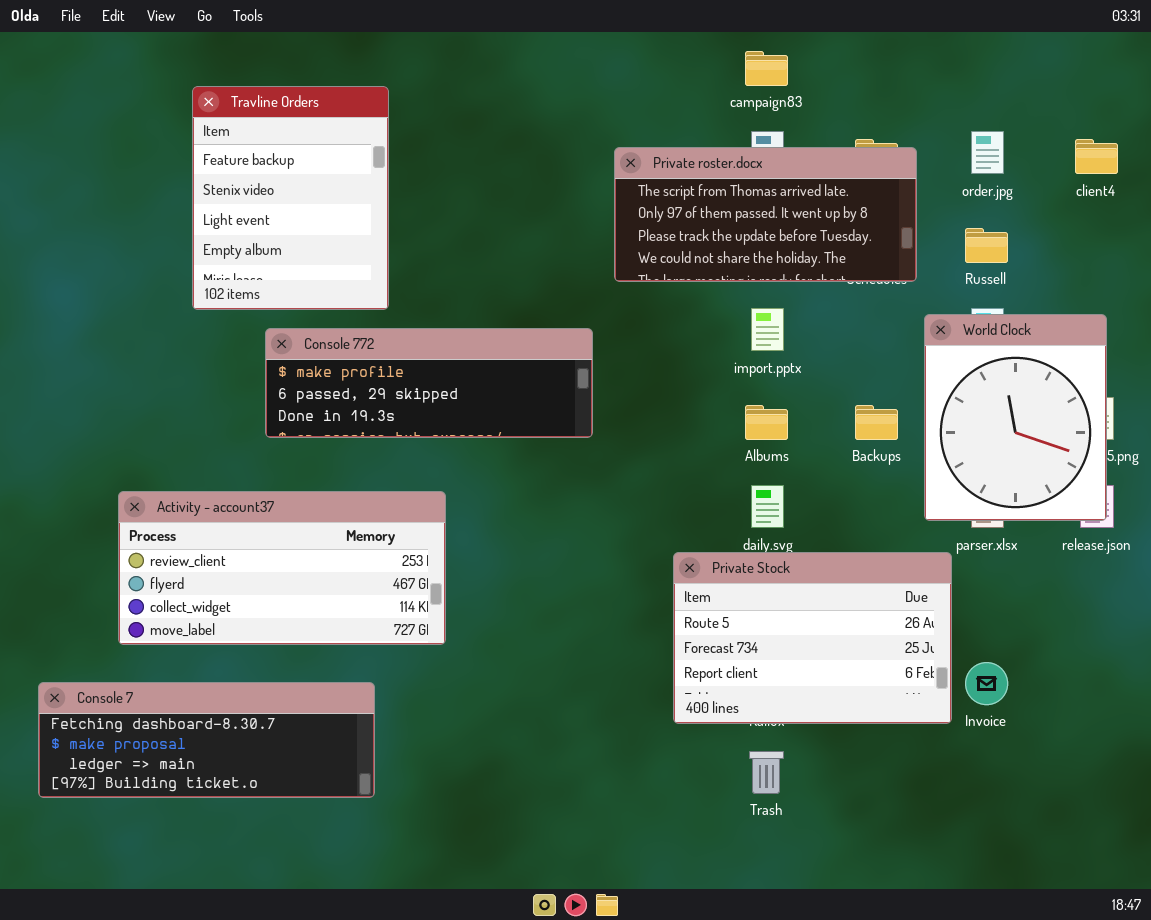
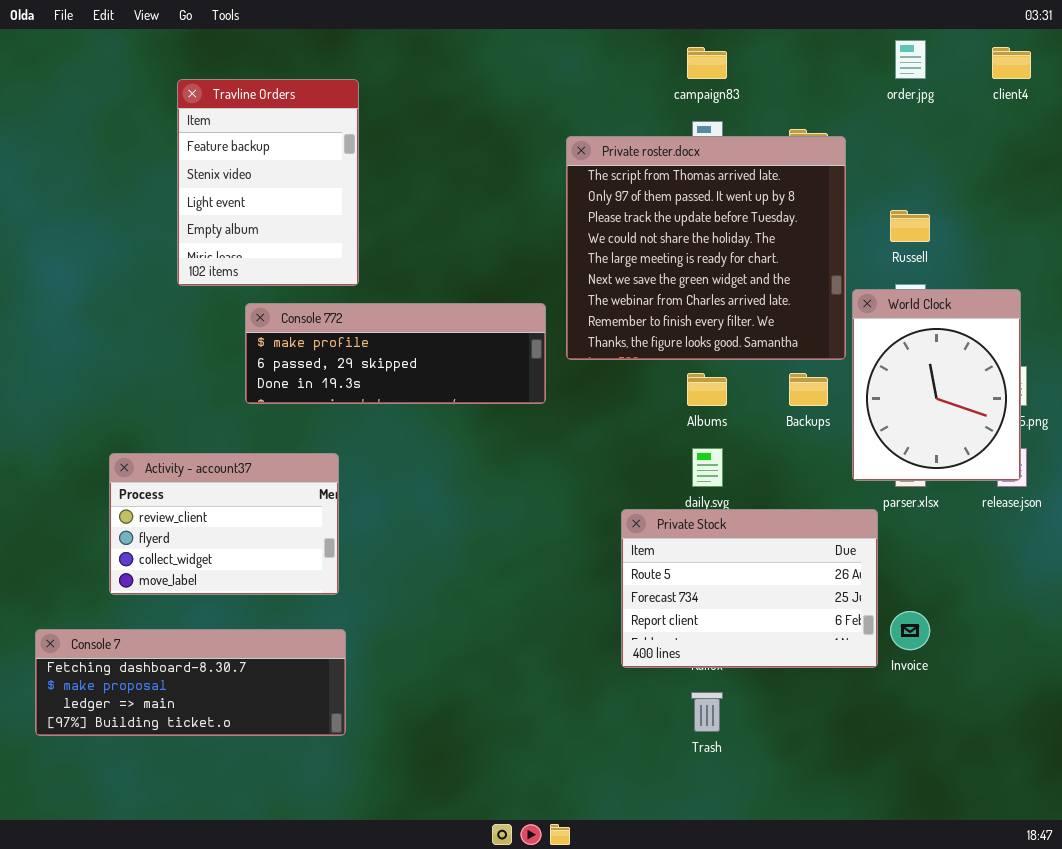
order.jpg: [971,131,1004,174] -> [895,40,926,79], moved
client4: [1075,139,1118,174] -> [992,47,1031,79], moved
Private roster.docx: [614,147,917,282] -> [566,136,846,360], resized
Activity - account37: [118,491,446,645] -> [109,453,339,595], resized

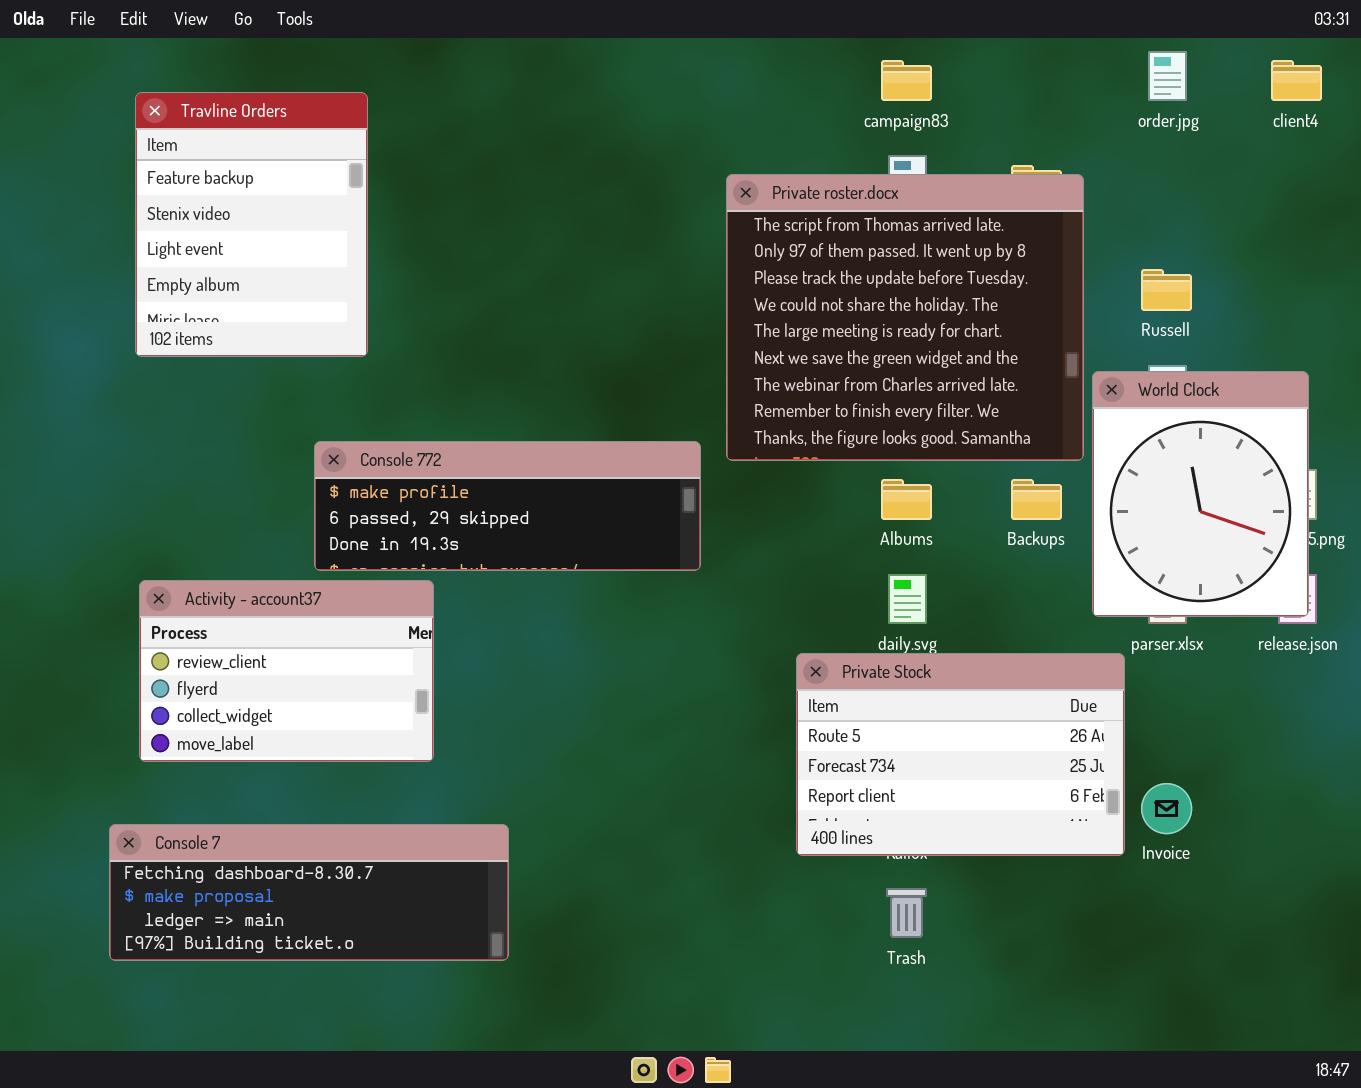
Travline Orders: [177,79,359,286] -> [135,92,368,357], moved
Console 772: [245,303,546,404] -> [314,441,701,571], moved
Console 7: [35,629,346,736] -> [109,824,509,961], moved

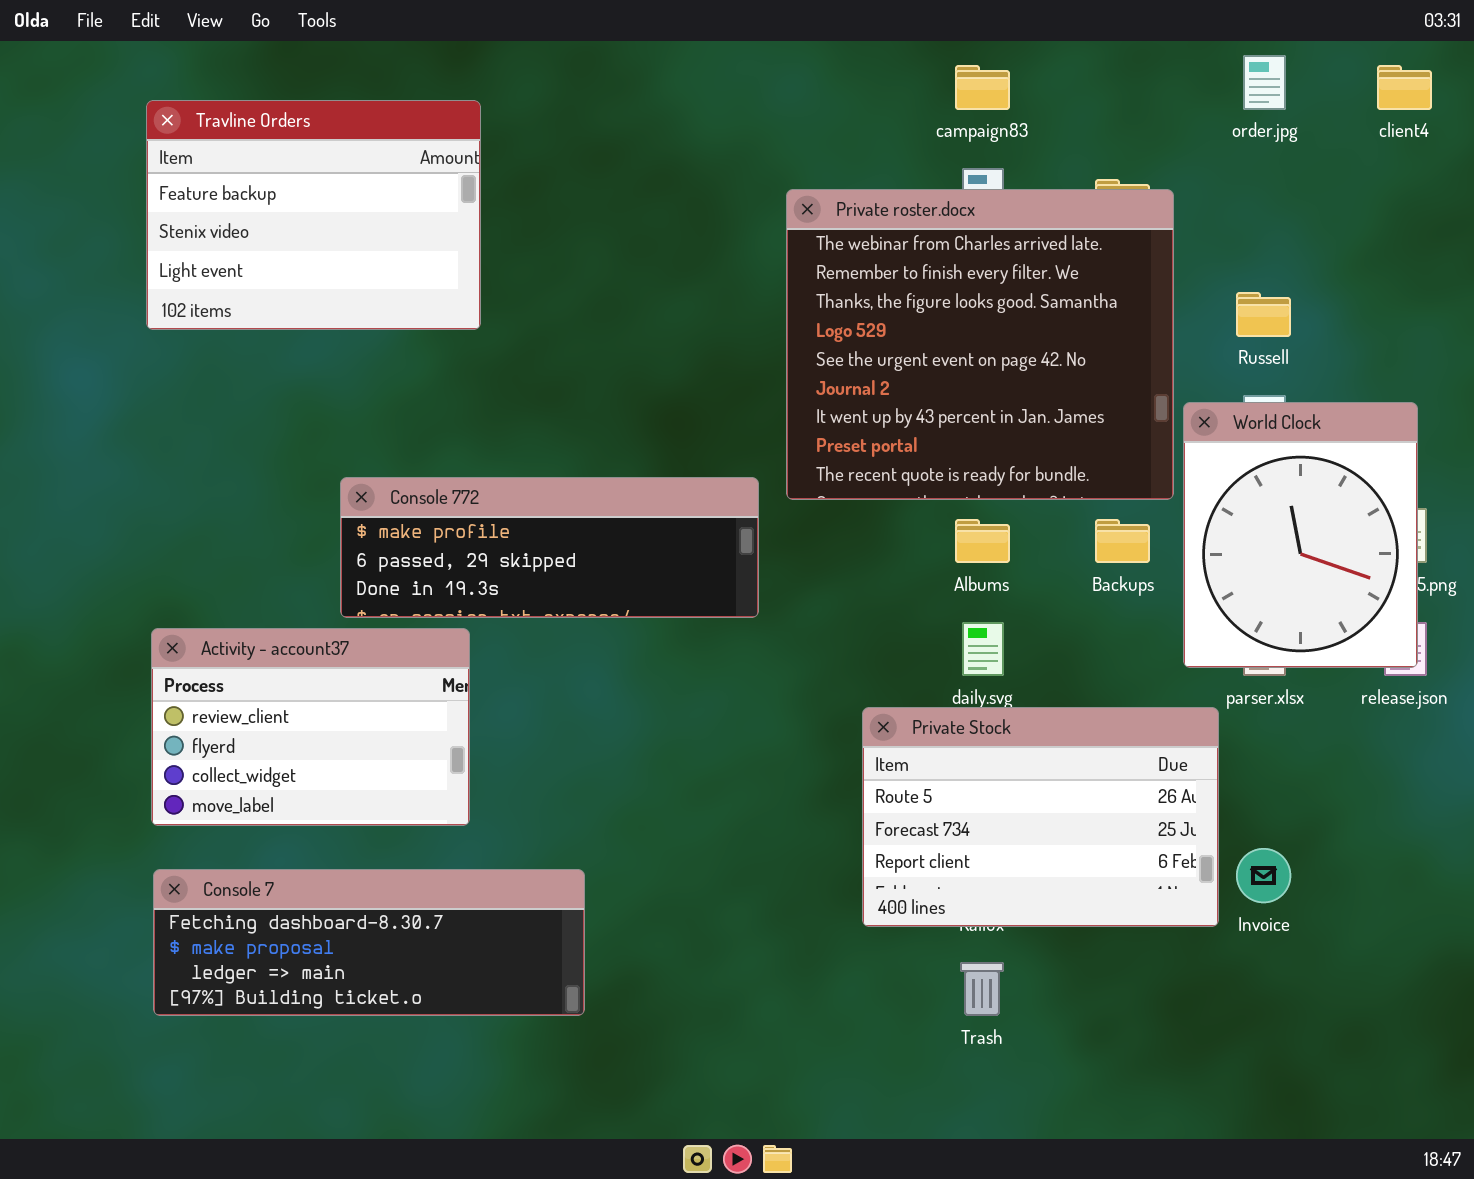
Travline Orders: [135,92,368,357] -> [146,100,481,330], resized
Private roster.docx: [726,174,1084,461] -> [786,189,1174,500], scrolled down 6 rows
Console 7: [109,824,509,961] -> [153,869,585,1016], moved

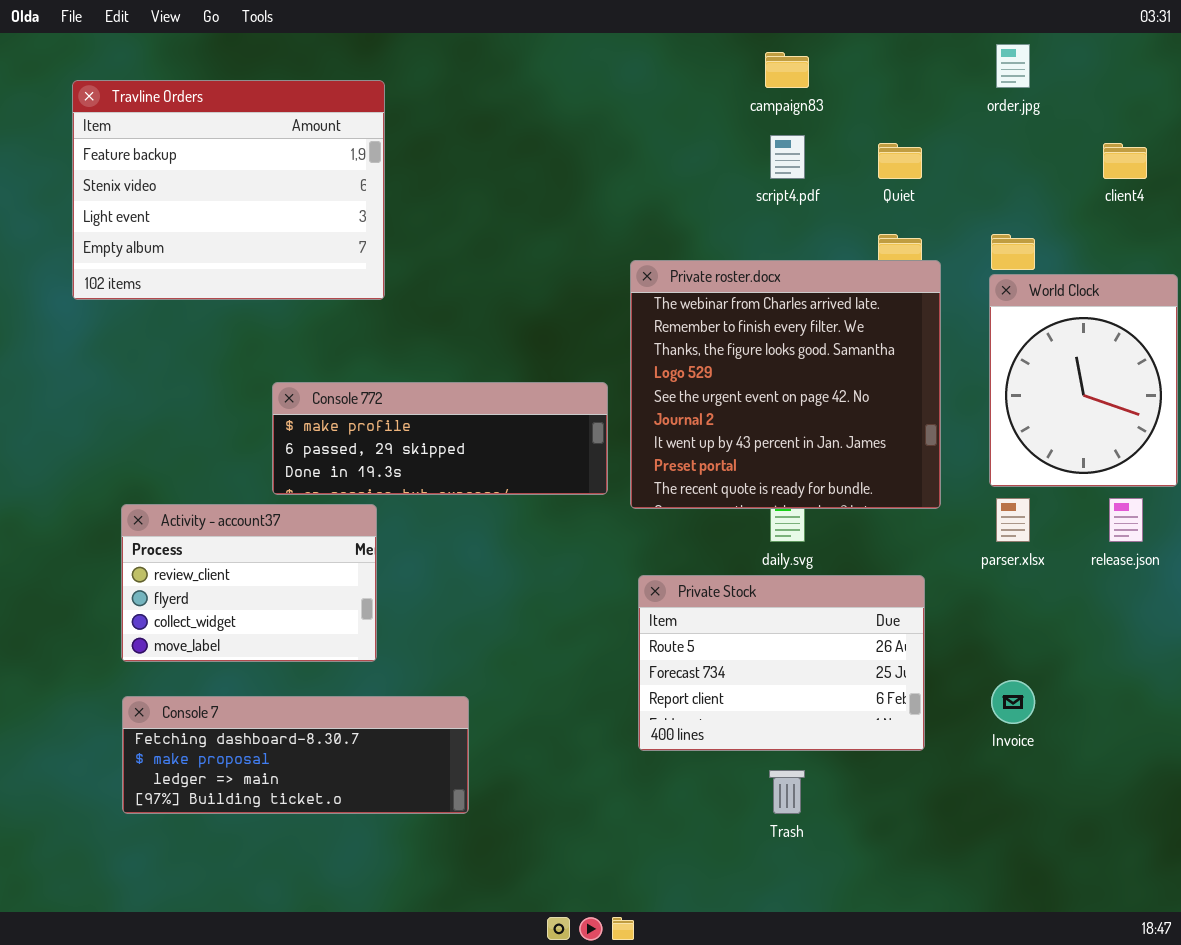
client4: [1377,65,1432,110] -> [1103,143,1147,179], moved
Travline Orders: [146,100,481,330] -> [72,80,385,300], resized
Private roster.docx: [786,189,1174,500] -> [630,260,941,509], moved
World Clock: [1183,402,1418,668] -> [989,274,1178,487], moved
Private Stock: [862,707,1219,927] -> [638,575,925,751], moved

